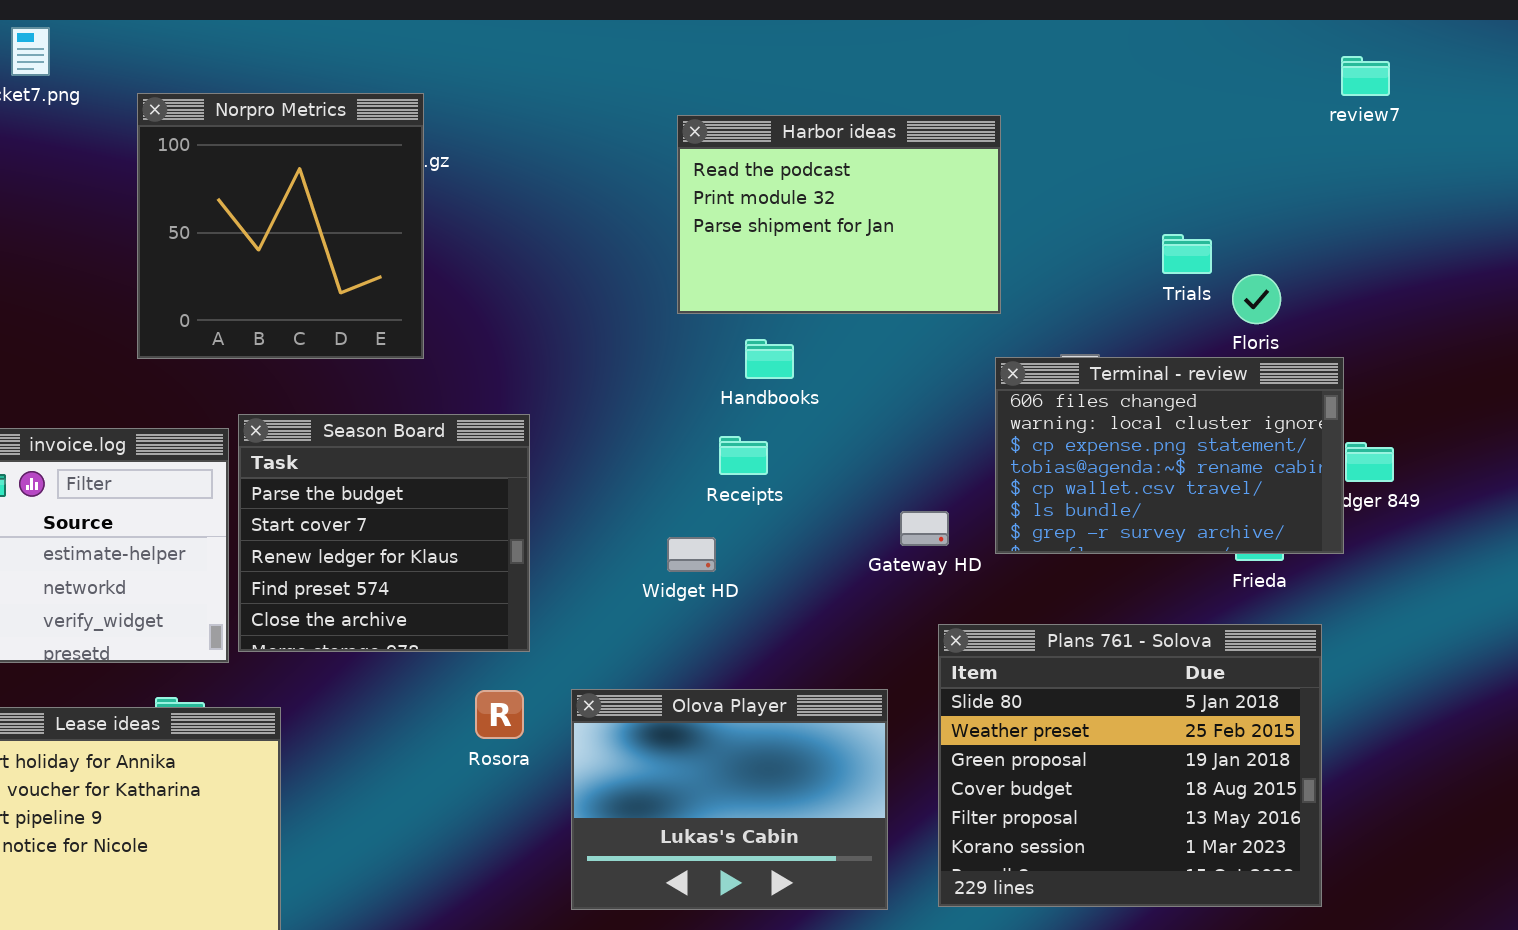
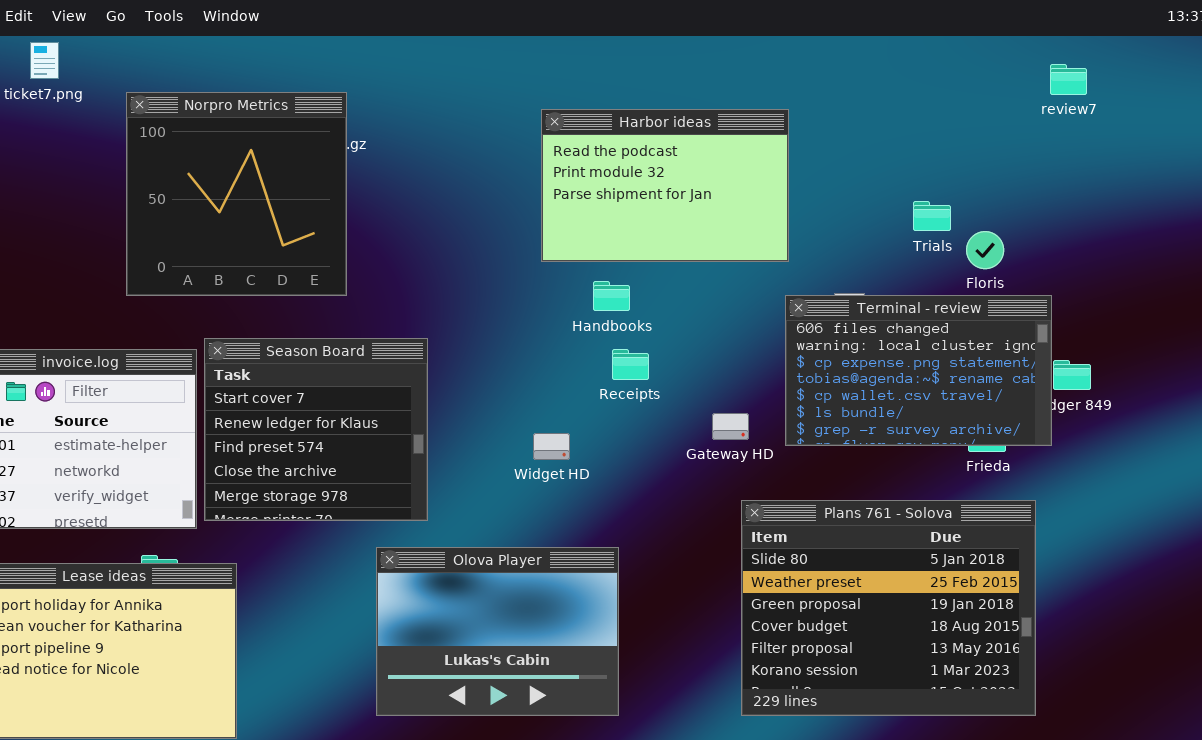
Season Board: [238,414,530,652] -> [204,338,428,521], scrolled down 1 row
Receipts: [719,436,768,475] -> [612,349,649,380], moved
Olova Player: [571,689,888,910] -> [376,547,619,716], moved

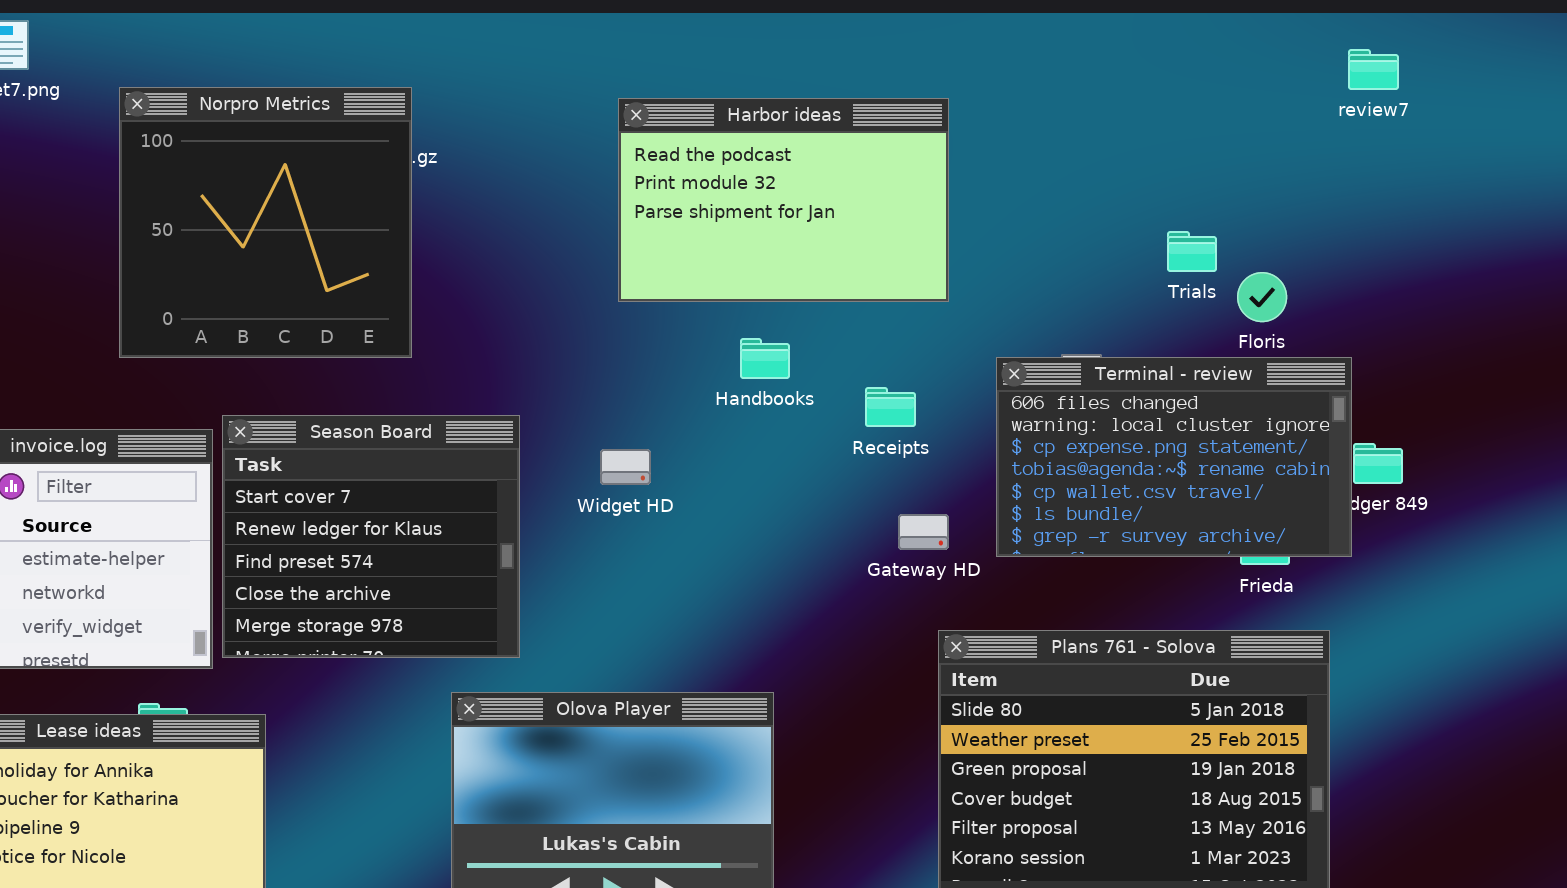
Harbor ideas: [541,109,789,262] -> [618,98,949,302], moved
Receipts: [612,349,649,380] -> [865,387,916,427], moved
Widget HD: [533,433,570,460] -> [600,449,651,485], moved

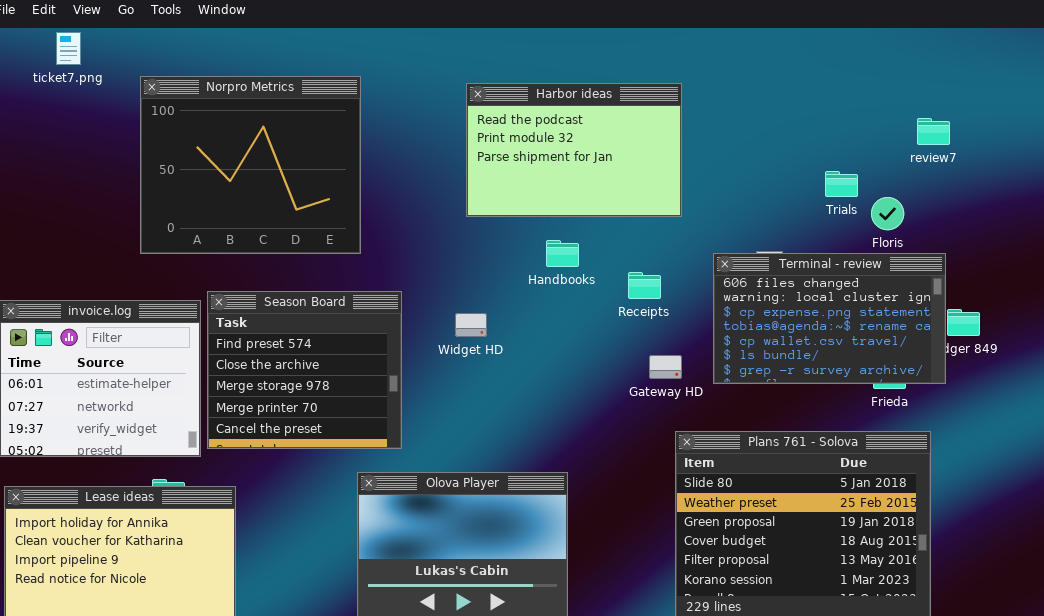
review7: [1348,49,1399,90] -> [917,118,950,145], moved
Norpro Metrics: [119,87,412,358] -> [140,76,361,254], resized
Season Board: [222,415,520,658] -> [207,291,402,449], scrolled down 2 rows

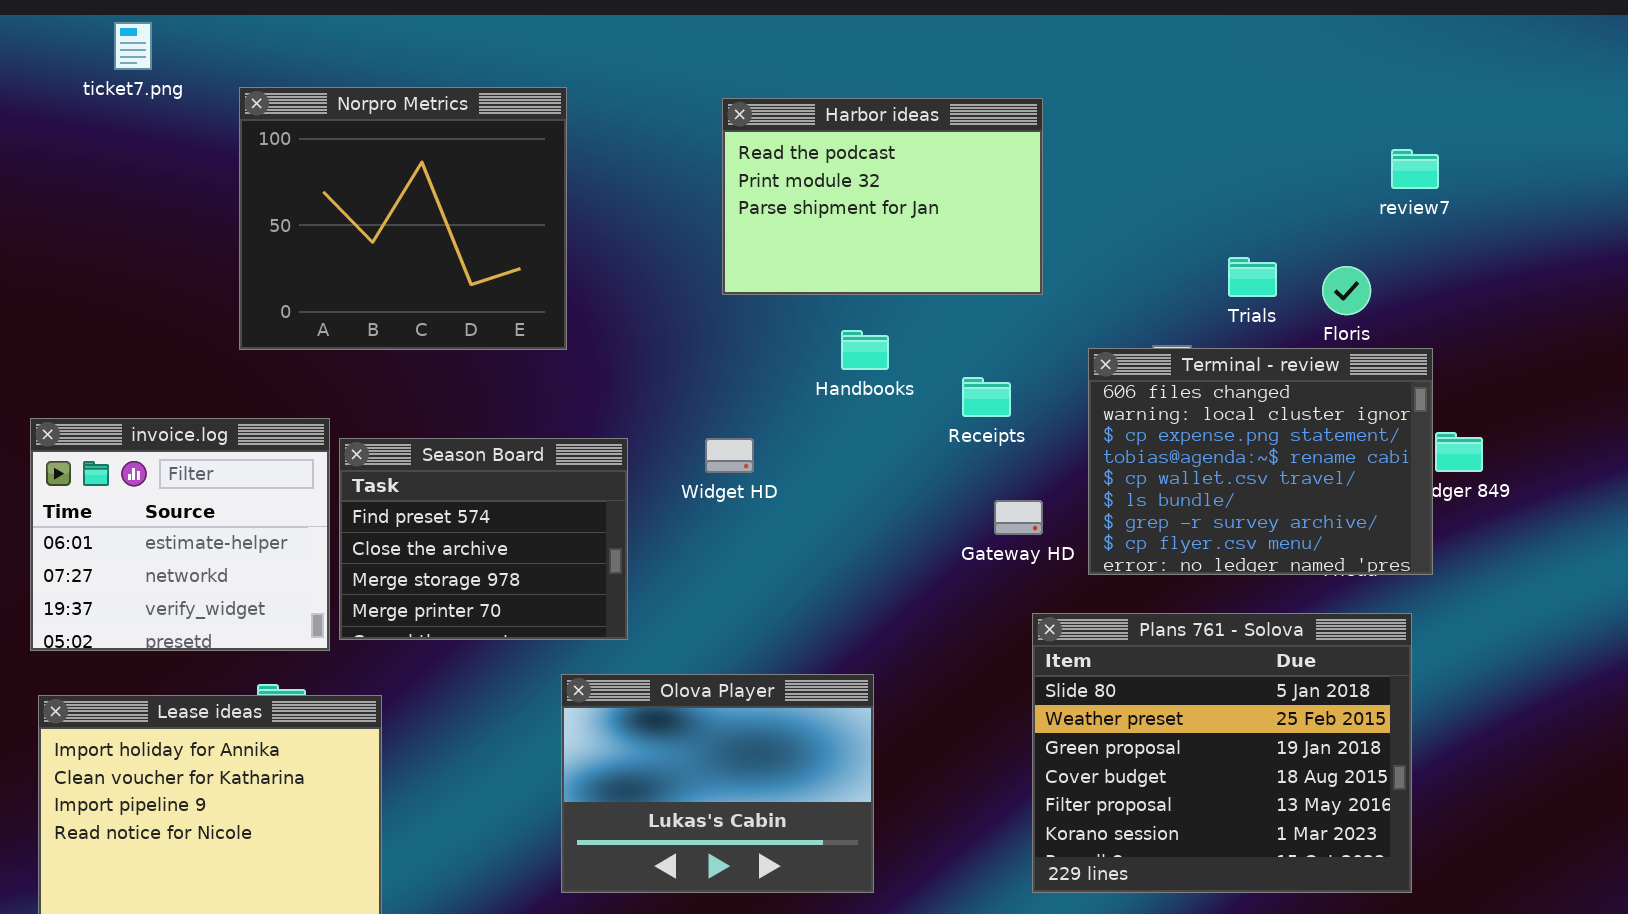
Trials: [825,171,858,197] -> [1228,257,1277,297], moved
Terminal - review: [713,253,946,384] -> [1088,348,1433,575], resized
Season Board: [207,291,402,449] -> [339,438,628,640], resized

